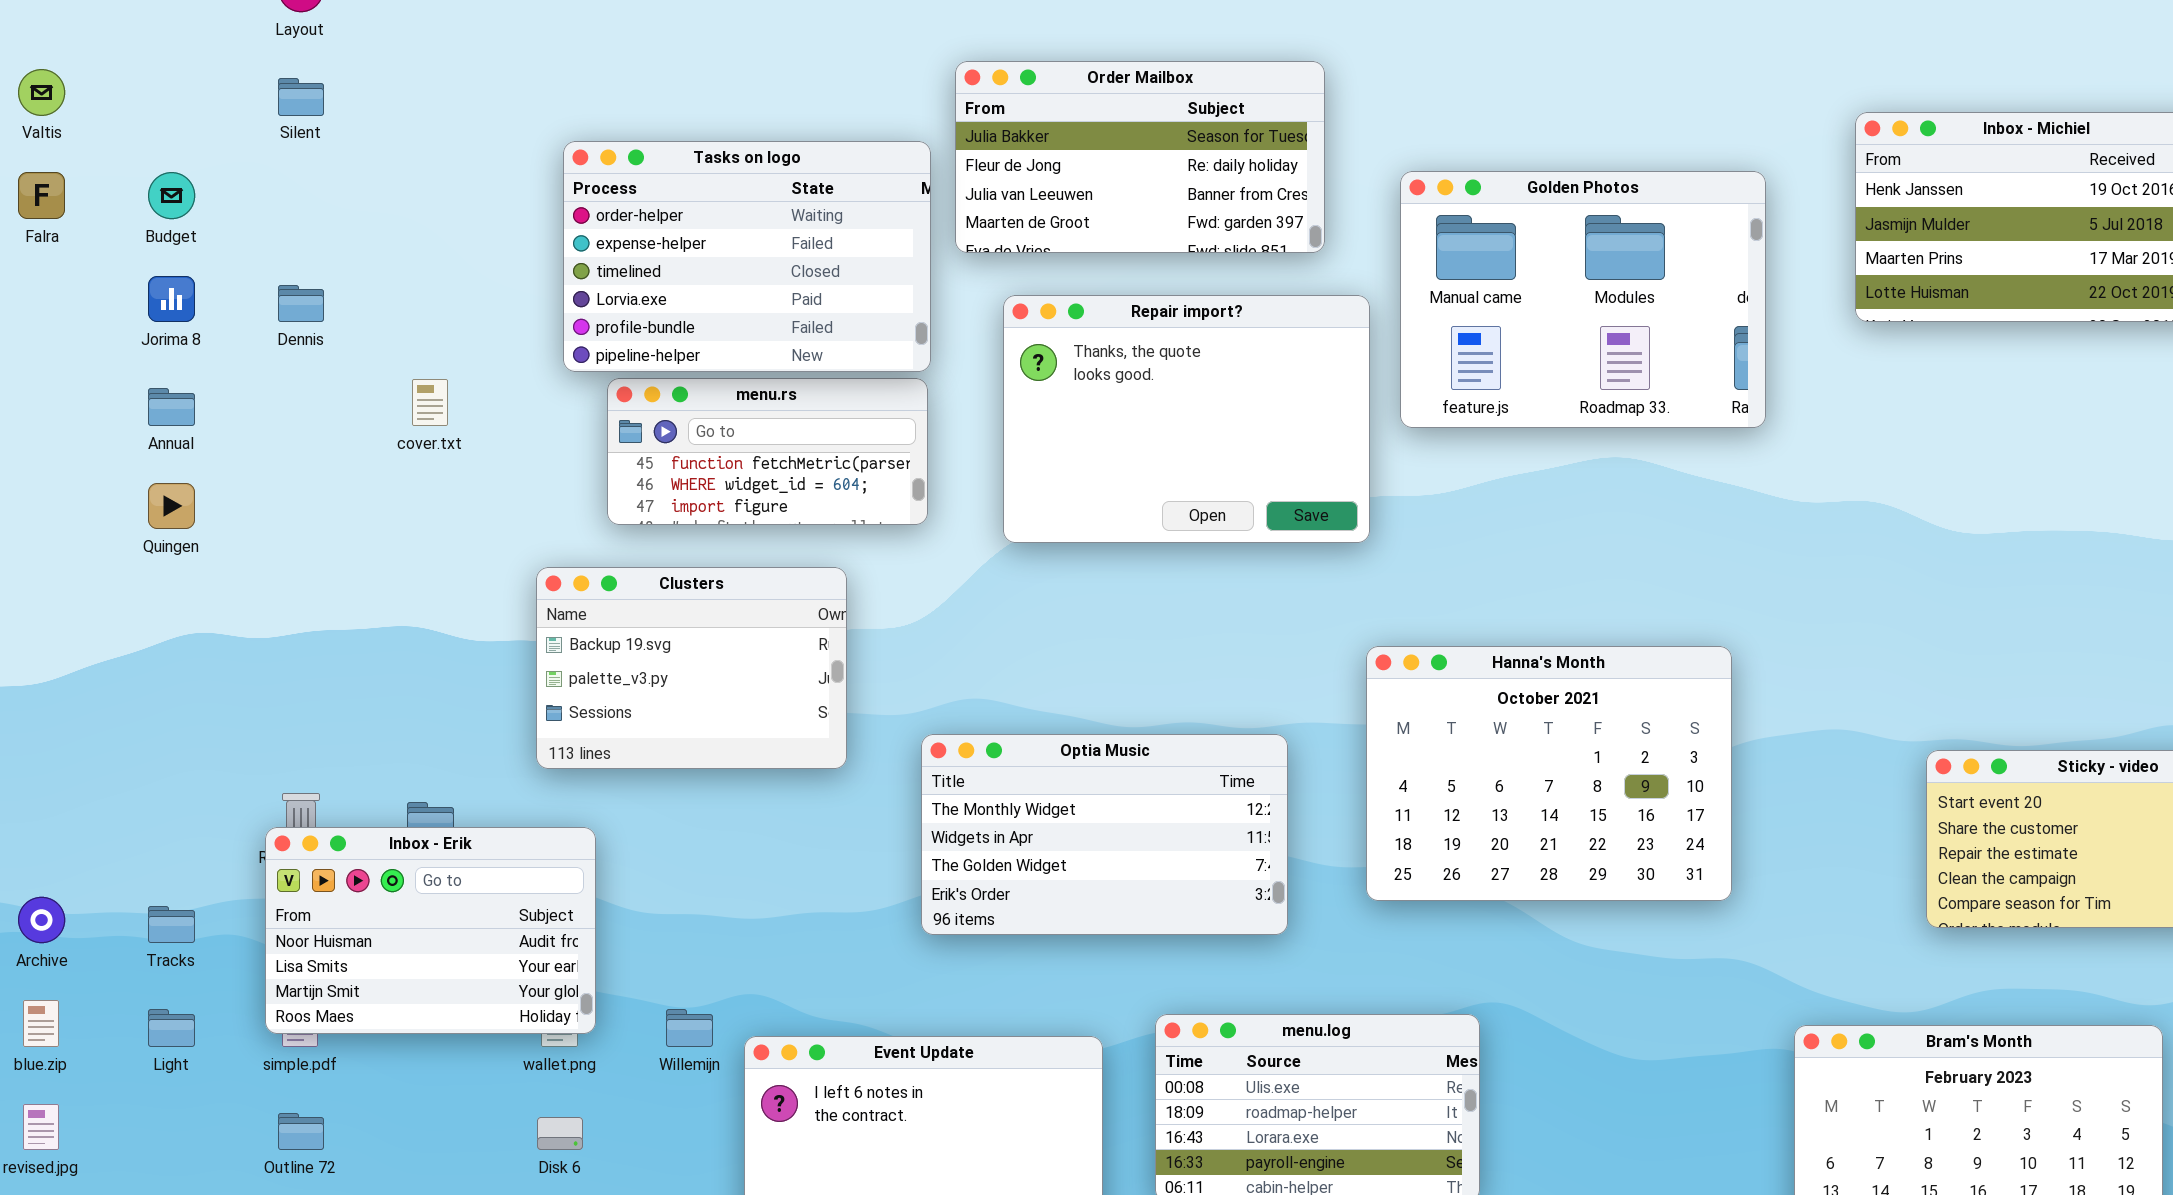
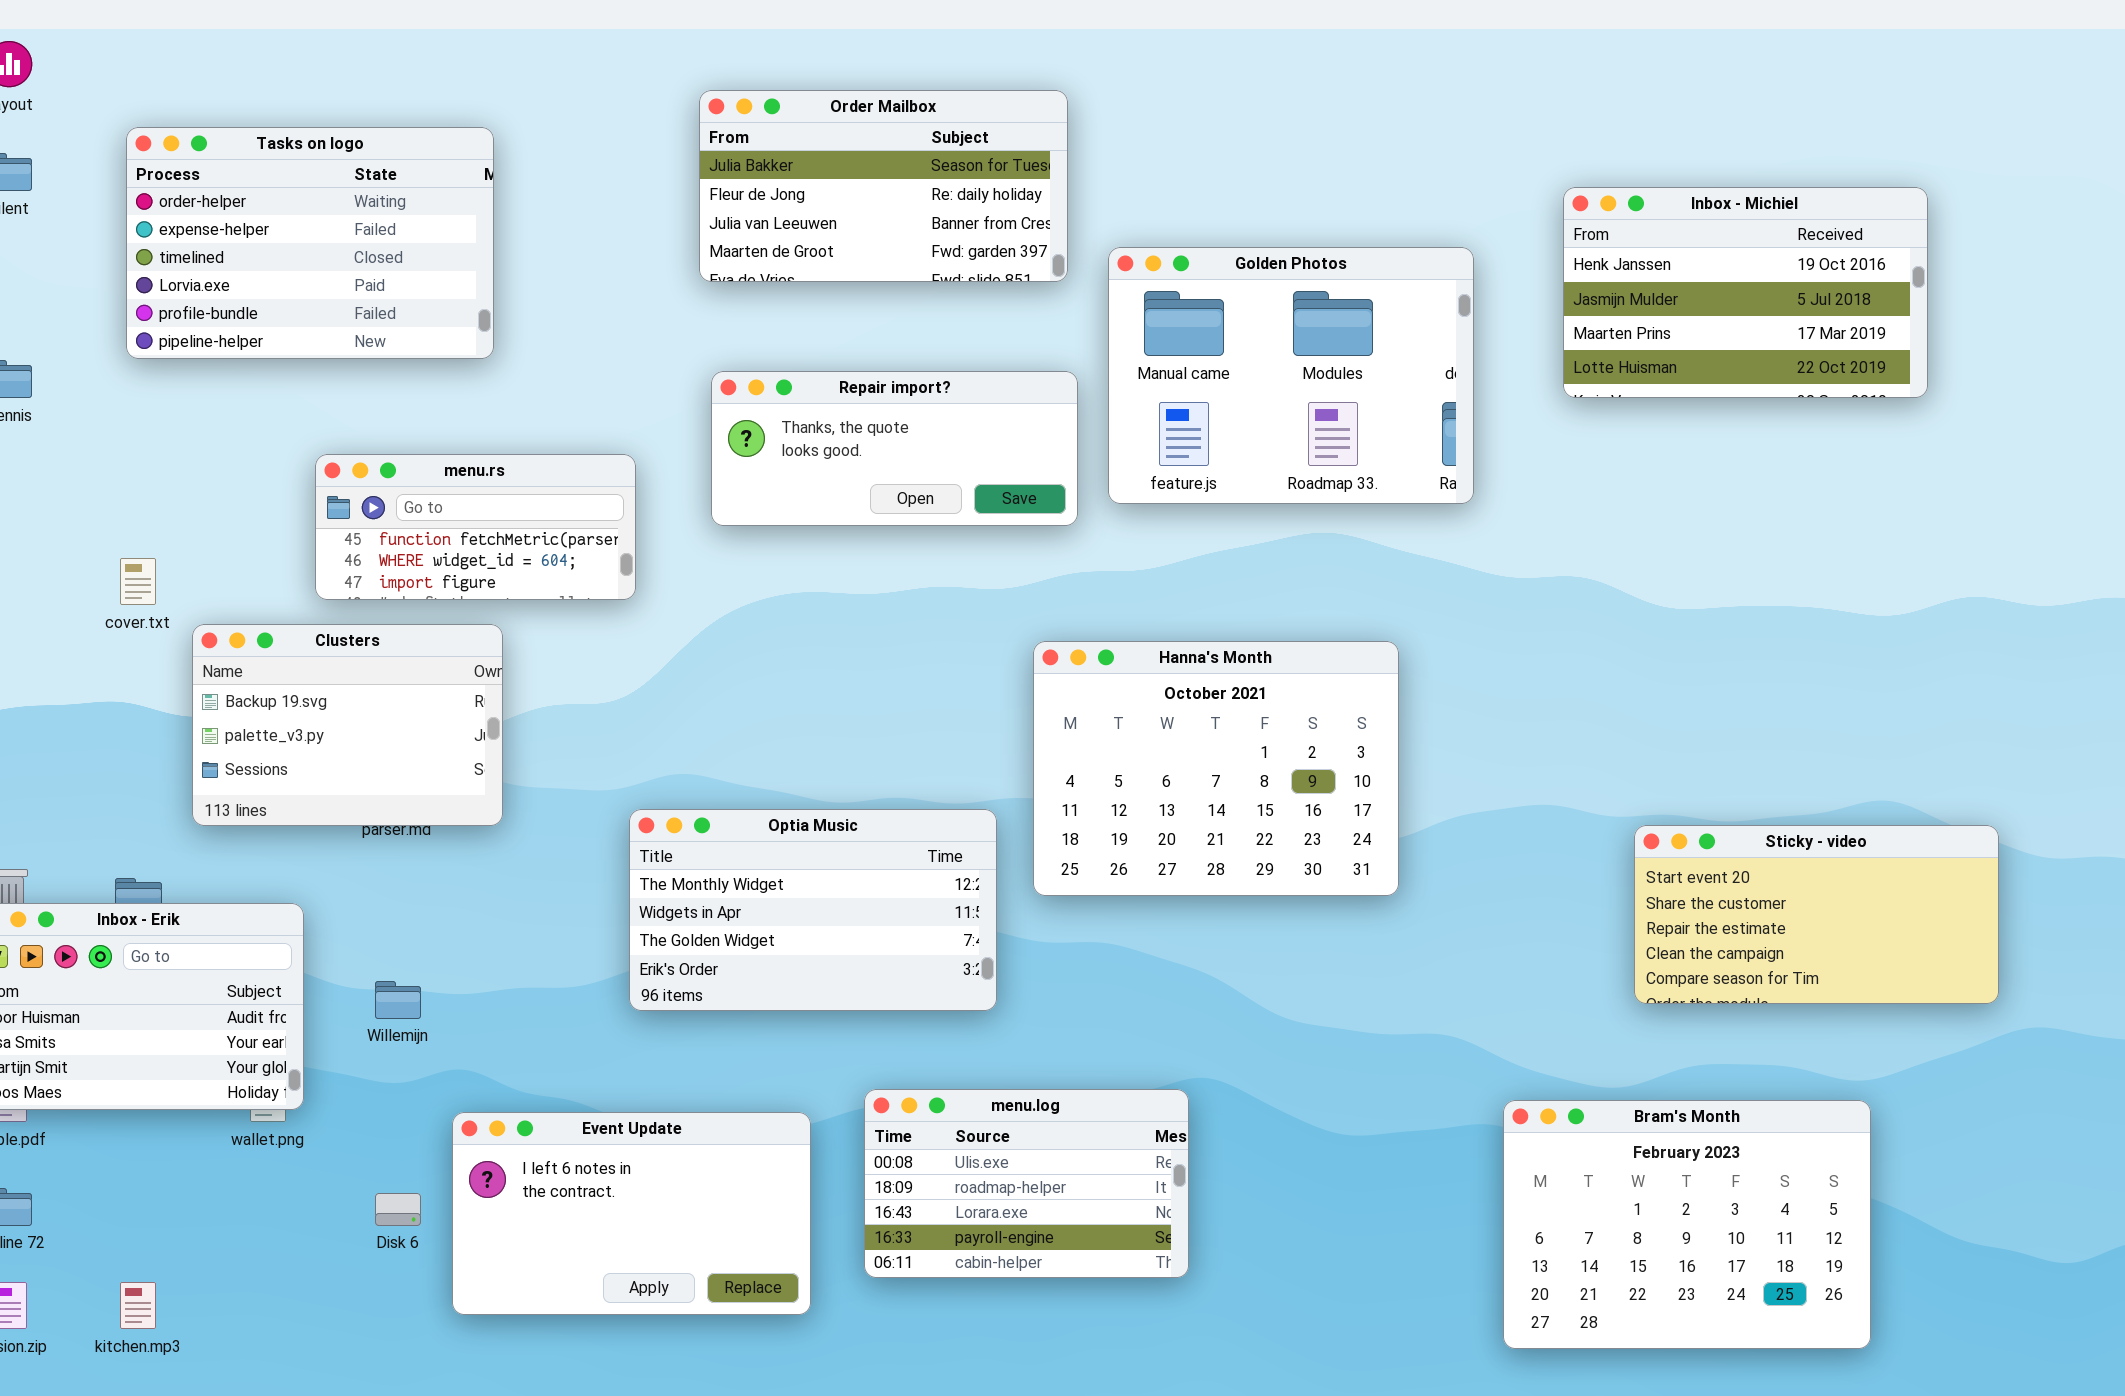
Order Mailbox: [955,61,1325,253] -> [699,90,1068,282], moved
Tasks on logo: [563,141,931,372] -> [126,127,494,359], moved
Repair import?: [1003,295,1370,543] -> [711,371,1078,526], resized
cover.txt: [412,379,448,426] -> [120,558,156,605], moved
Clusters: [536,567,847,769] -> [192,624,503,826], moved
Hanna's Month: [1366,646,1732,901] -> [1033,641,1399,896], moved
Willemijn: [666,1009,713,1047] -> [375,981,421,1019], moved
Disk 6: [537,1117,583,1150] -> [375,1193,421,1226], moved

